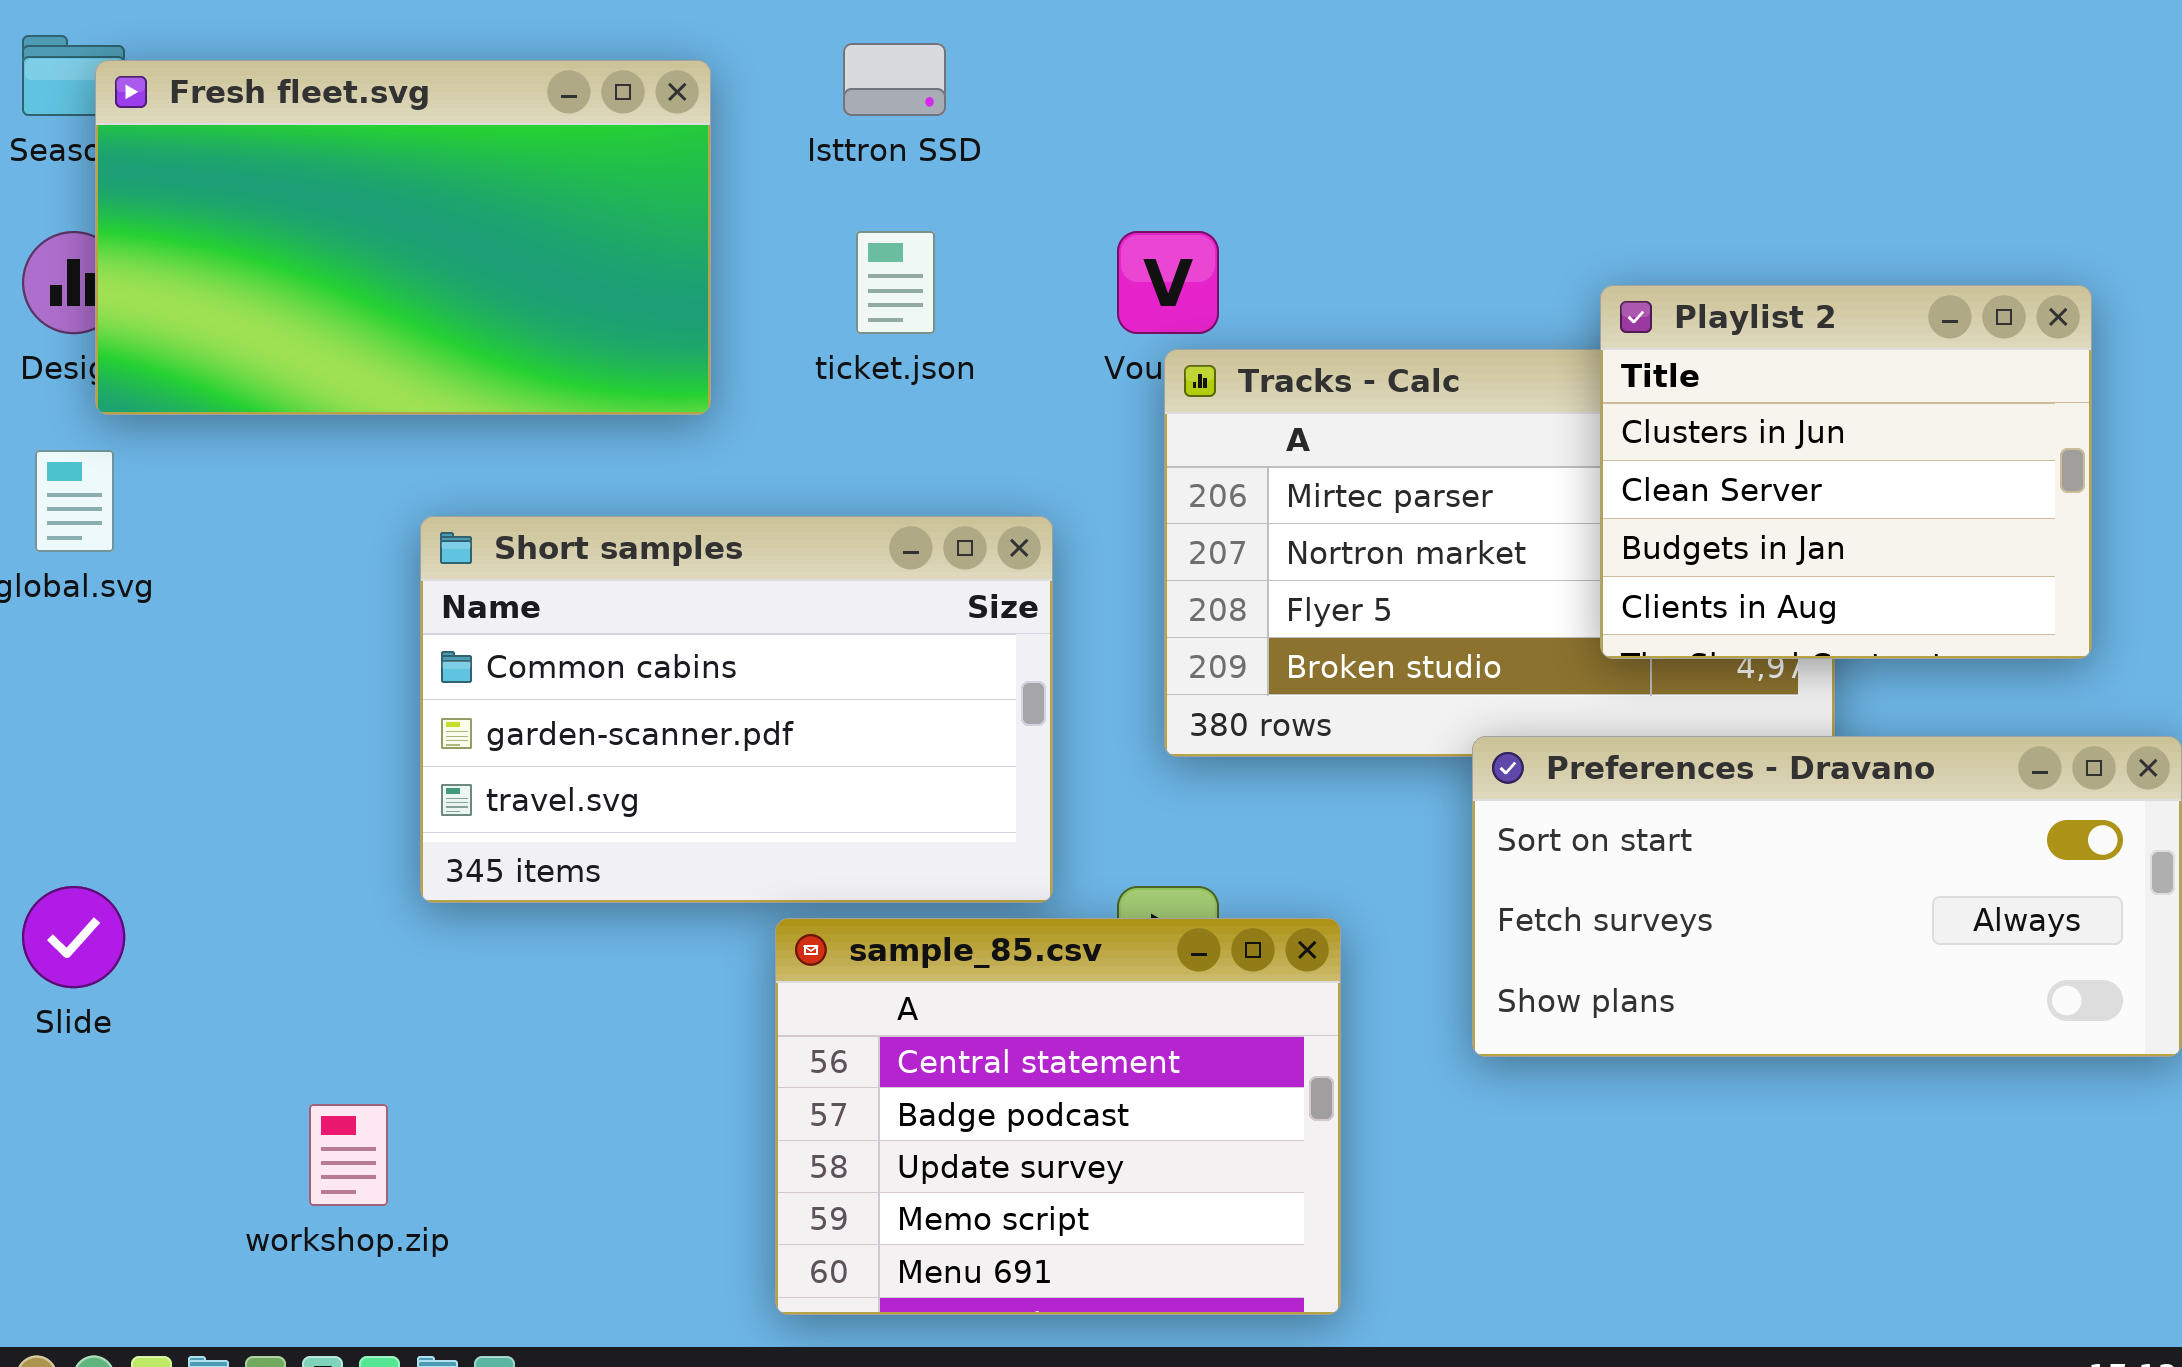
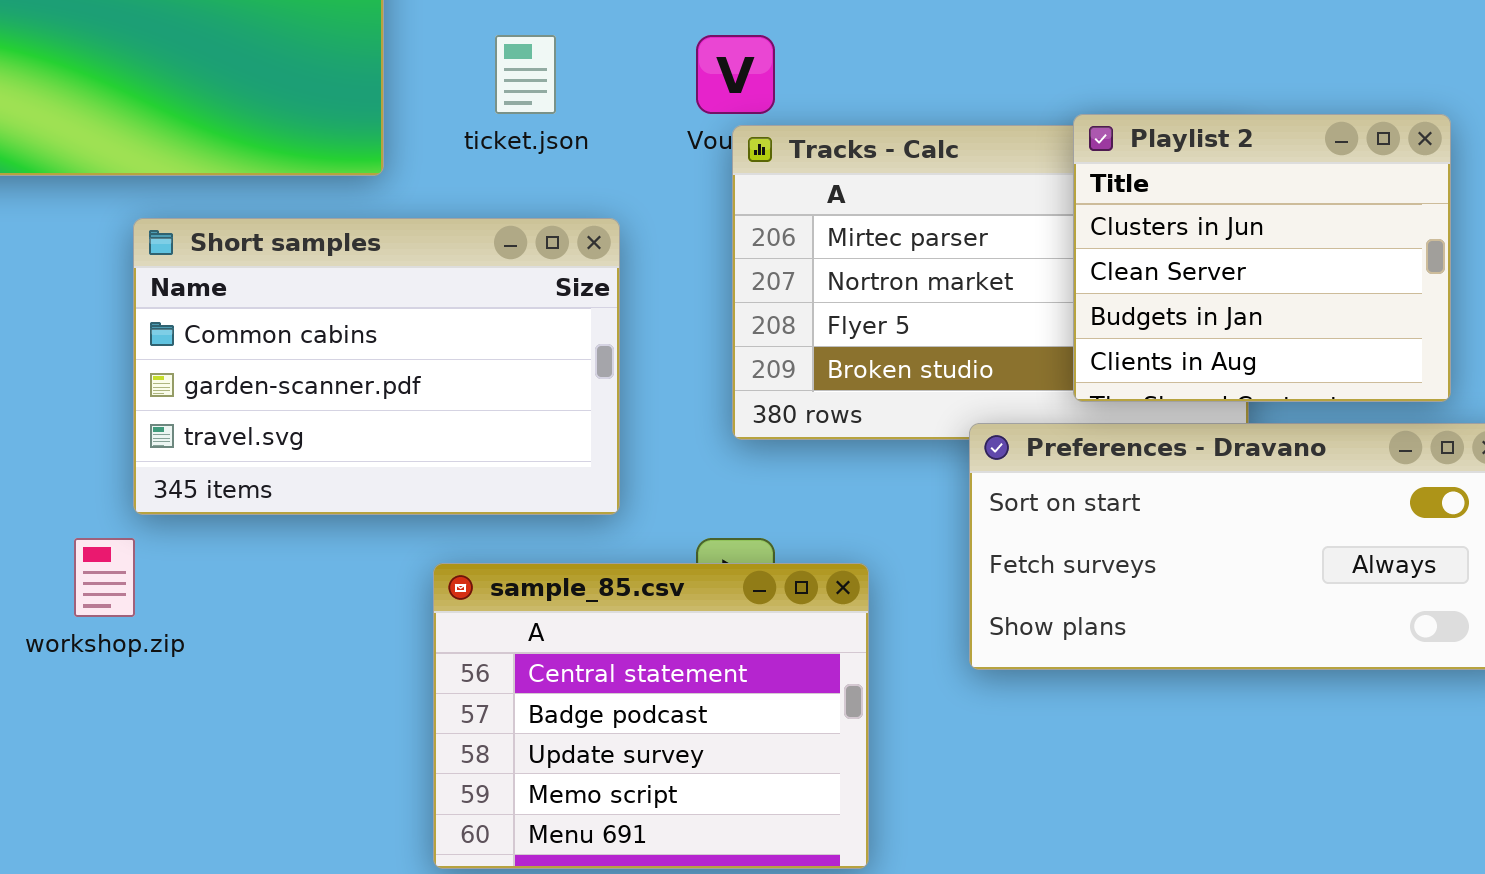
Playlist 2: [1600,285,2092,659] -> [1073,114,1451,402], moved
Short samples: [420,516,1053,903] -> [133,218,620,515], moved
workshop.zip: [309,1104,388,1206] -> [74,538,135,617], moved

